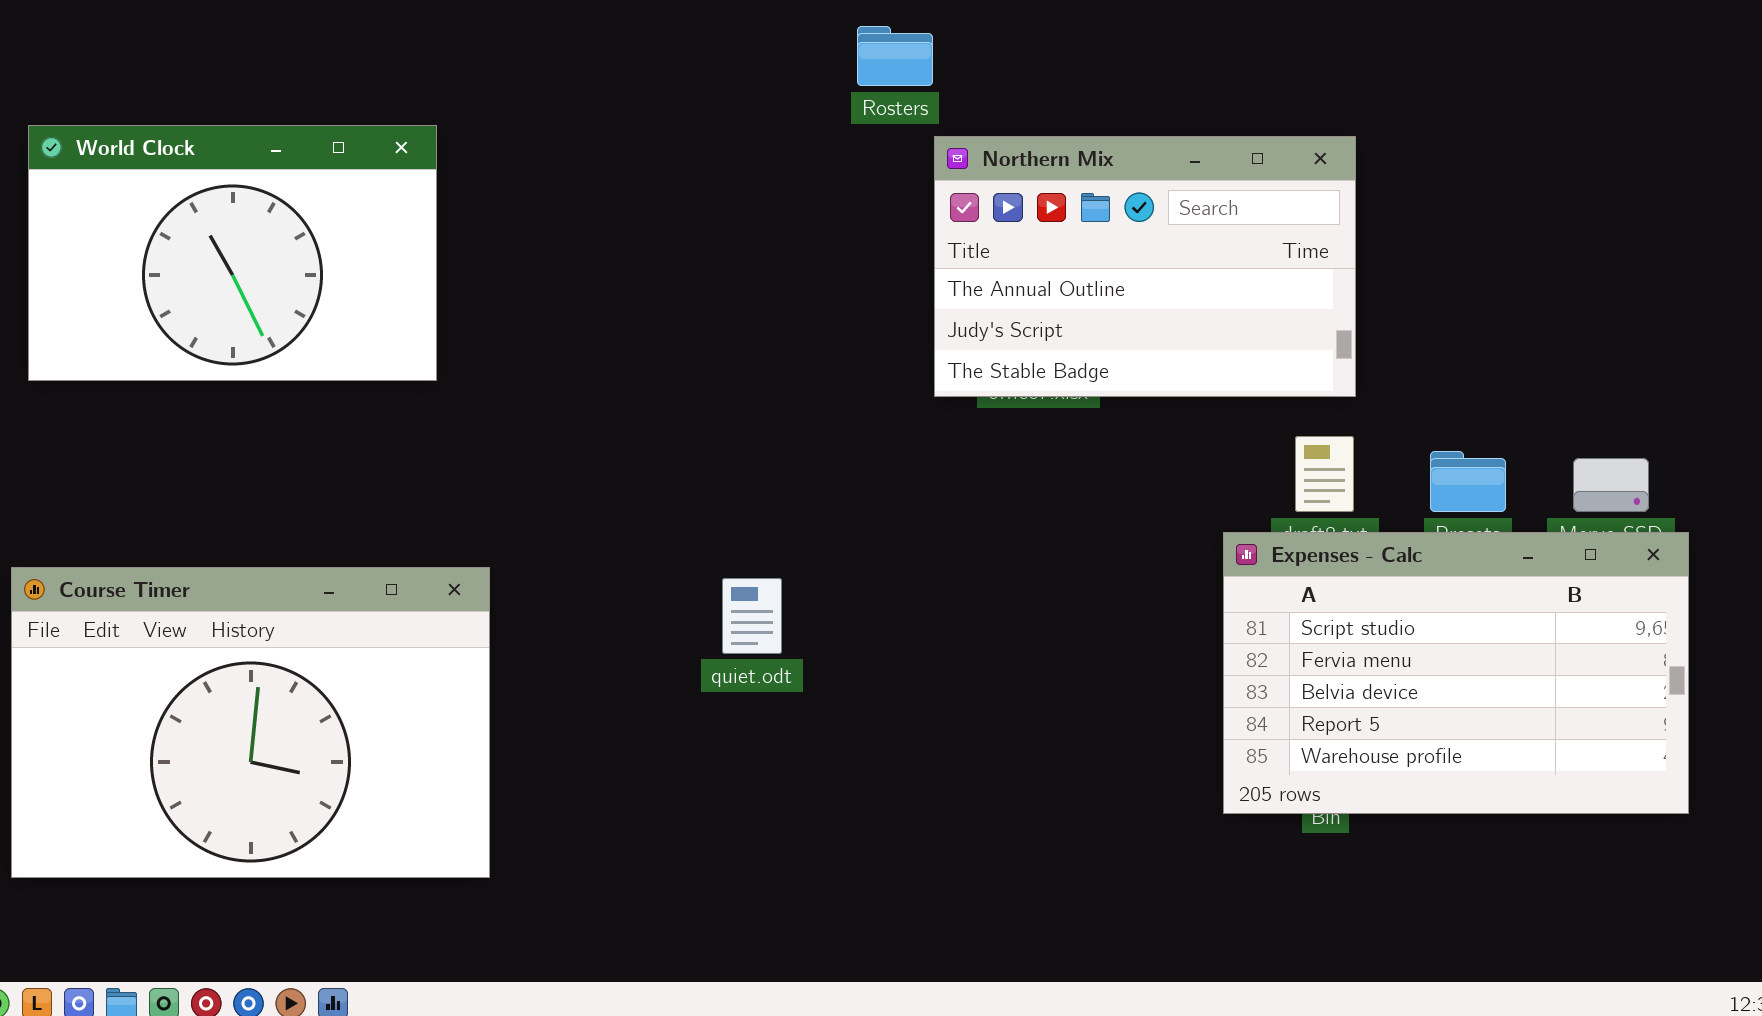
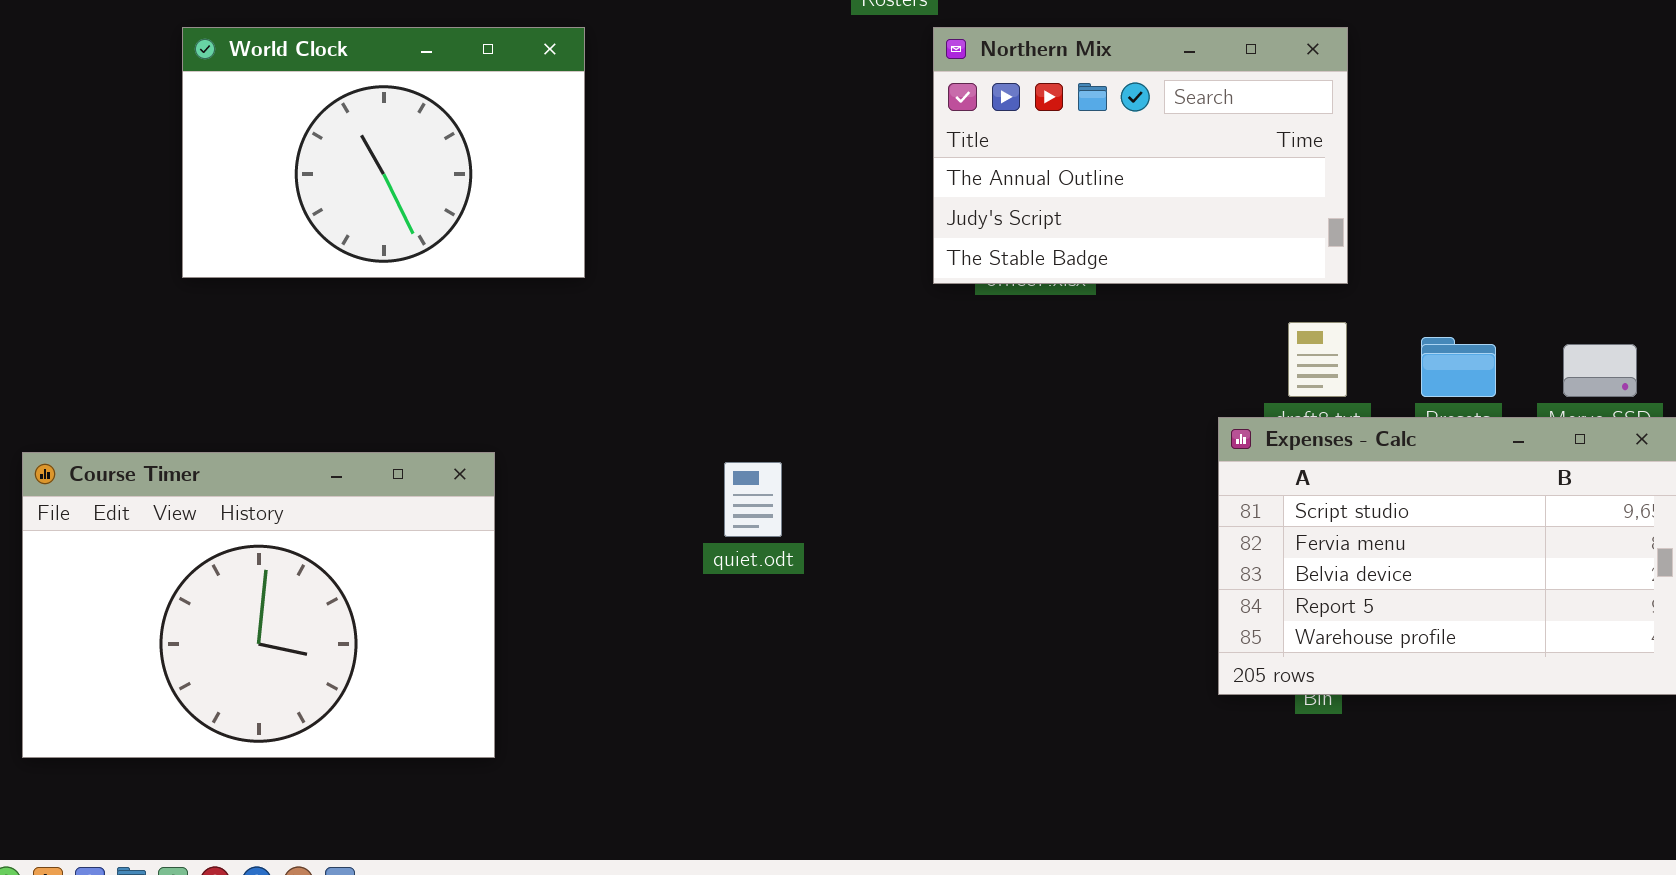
World Clock: [28,125,437,381] -> [182,27,585,278], moved

